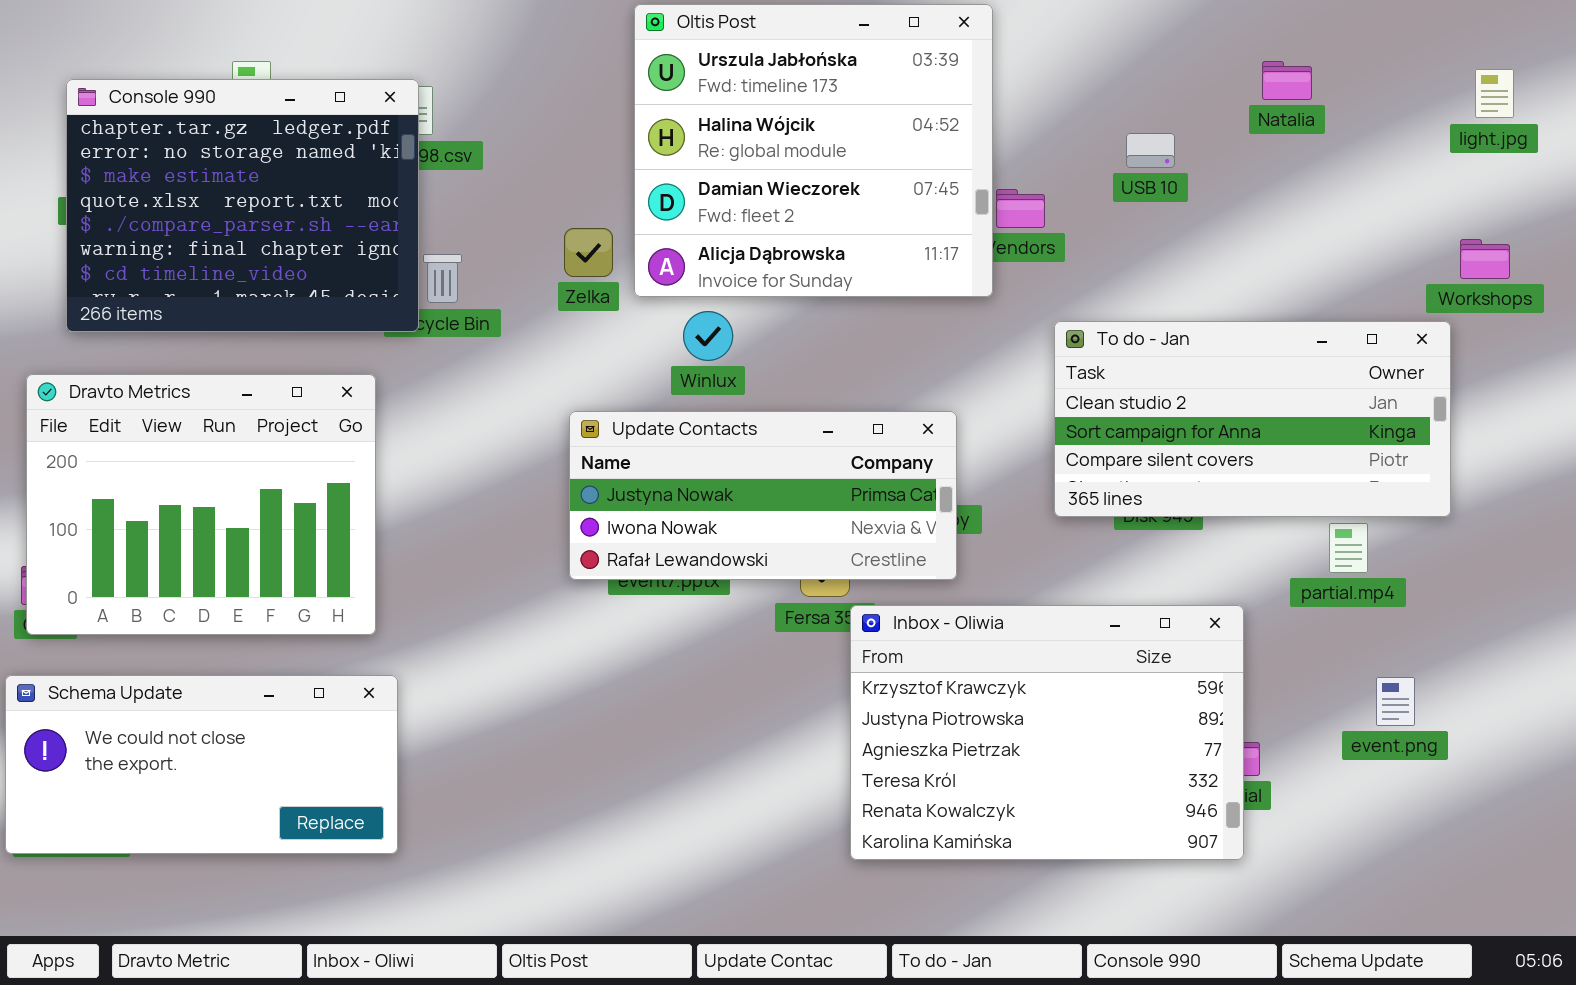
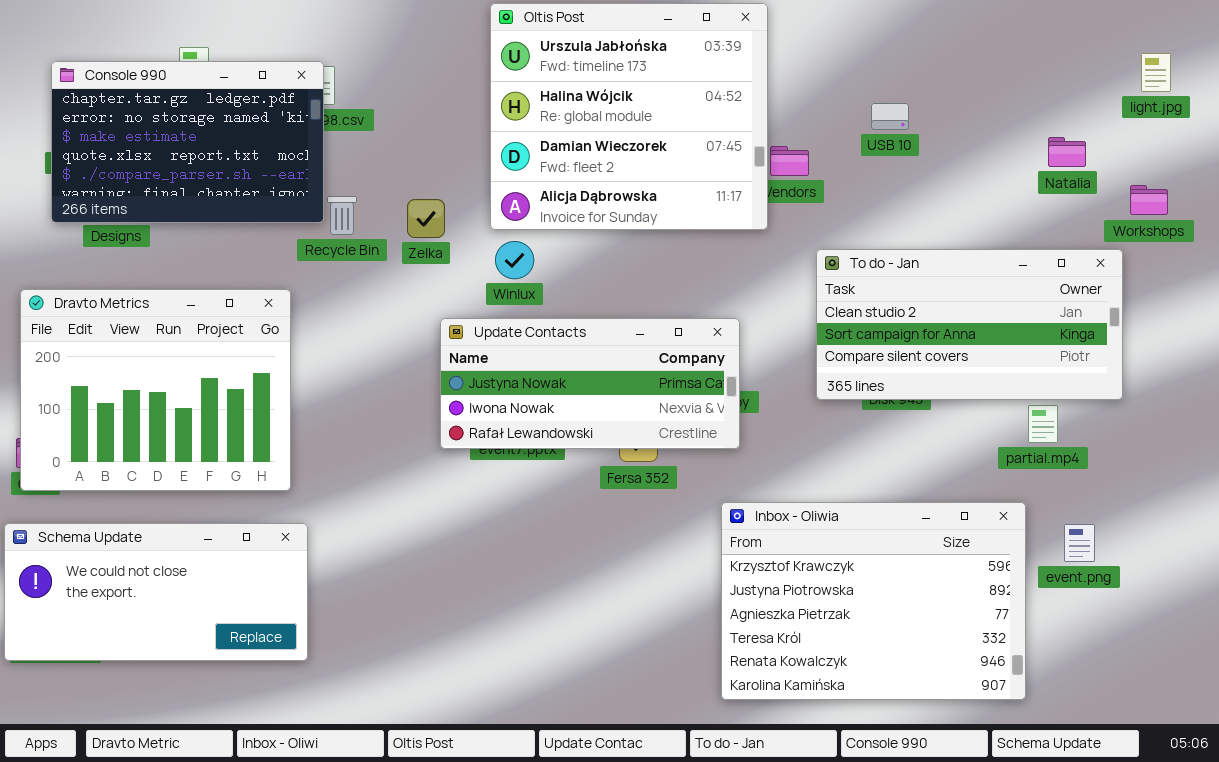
Natalia: [1262,61,1312,100] -> [1048,137,1086,167], moved
Console 990: [66,79,419,332] -> [51,61,324,223], resized
Zelka: [564,228,613,277] -> [407,199,445,238], moved
Winlux: [683,311,733,361] -> [495,241,534,279], moved
Inbox - Oliwia: [850,605,1244,860] -> [721,502,1026,700], moved

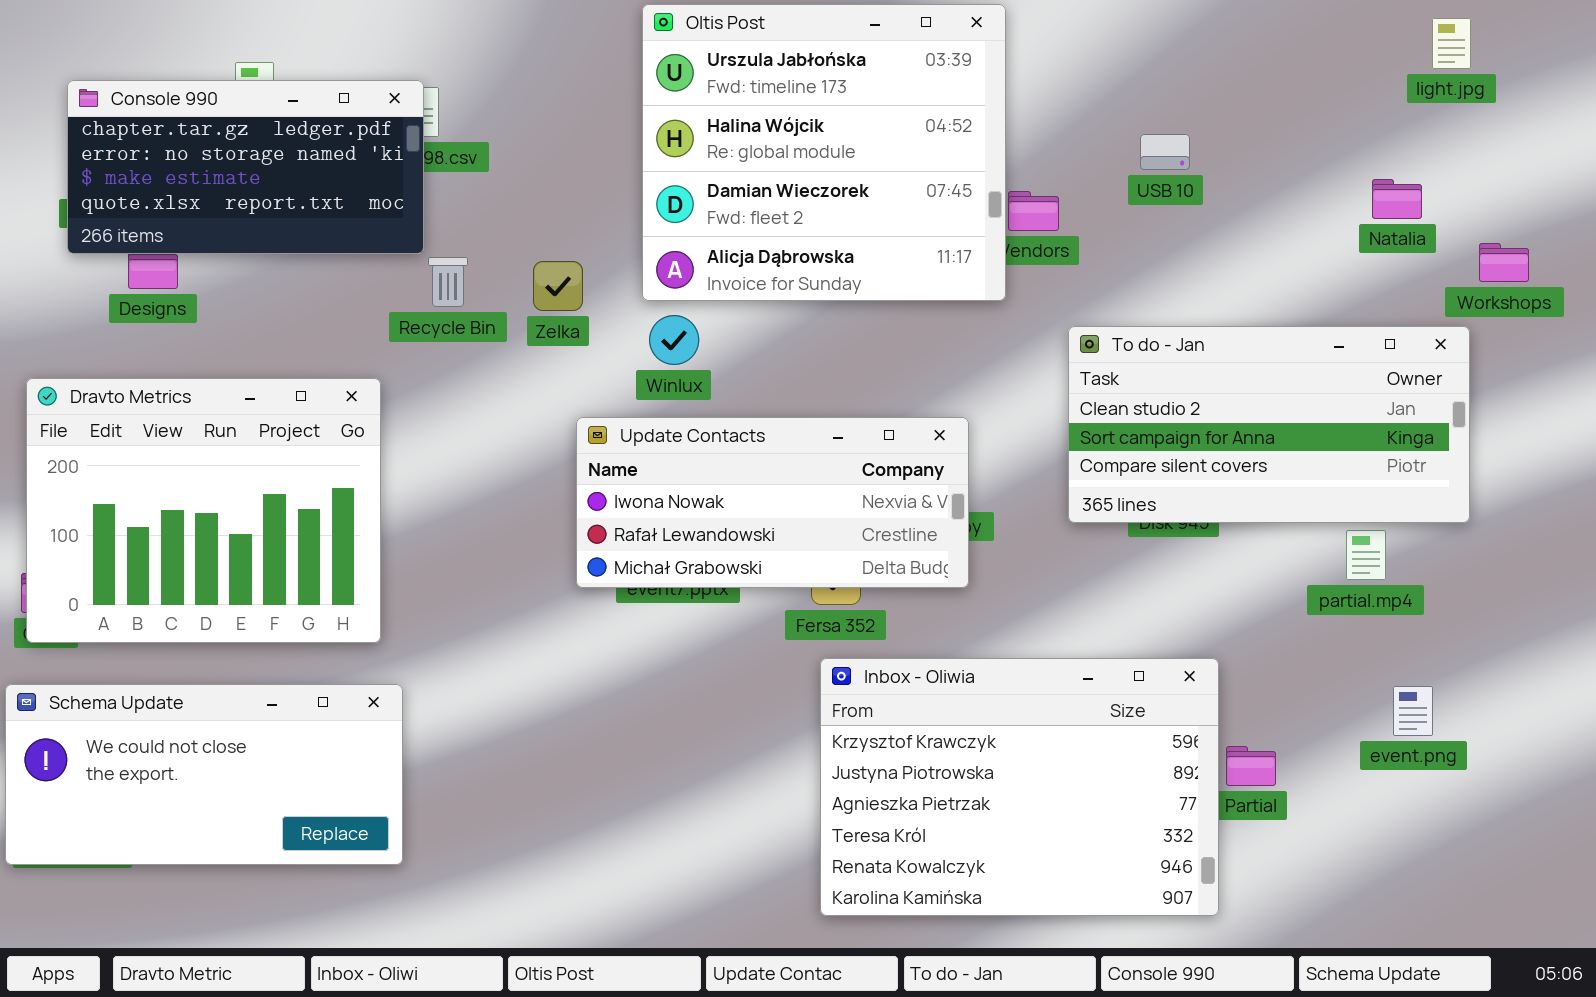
light.jpg: [1141,53,1171,92] -> [1432,18,1471,69], moved
Console 990: [51,61,324,223] -> [67,80,424,254], resized
Update Contacts: [440,318,740,449] -> [576,417,969,588], scrolled down 1 row
Inbox - Oliwia: [721,502,1026,700] -> [820,658,1219,916], moved

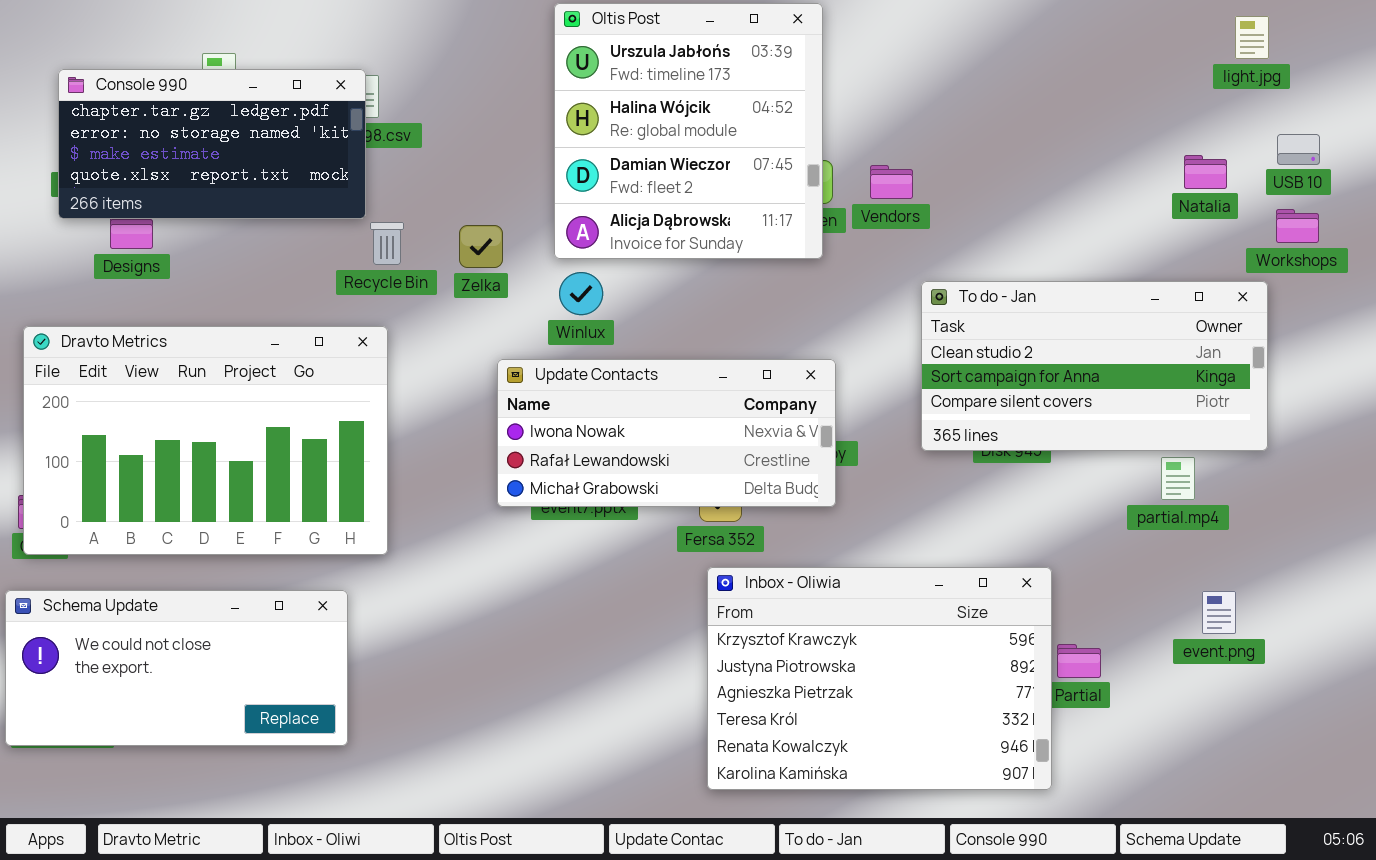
Oltis Post: [642,4,1006,301] -> [554,3,823,259], resized
USB 10: [1140,134,1190,170] -> [1277,134,1320,165], moved
Dravto Metrics: [26,378,381,643] -> [23,326,388,555], resized

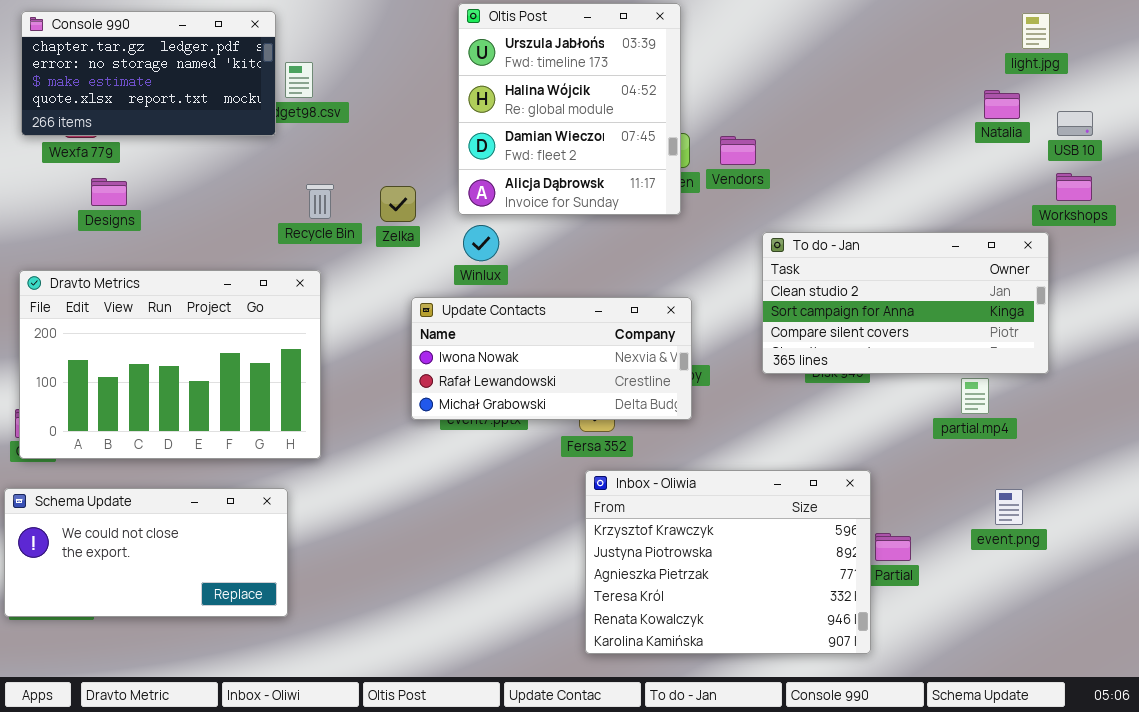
Console 990: [58,69,366,219] -> [21,11,276,136], moved
Natalia: [1184,155,1227,189] -> [984,90,1020,119], moved

